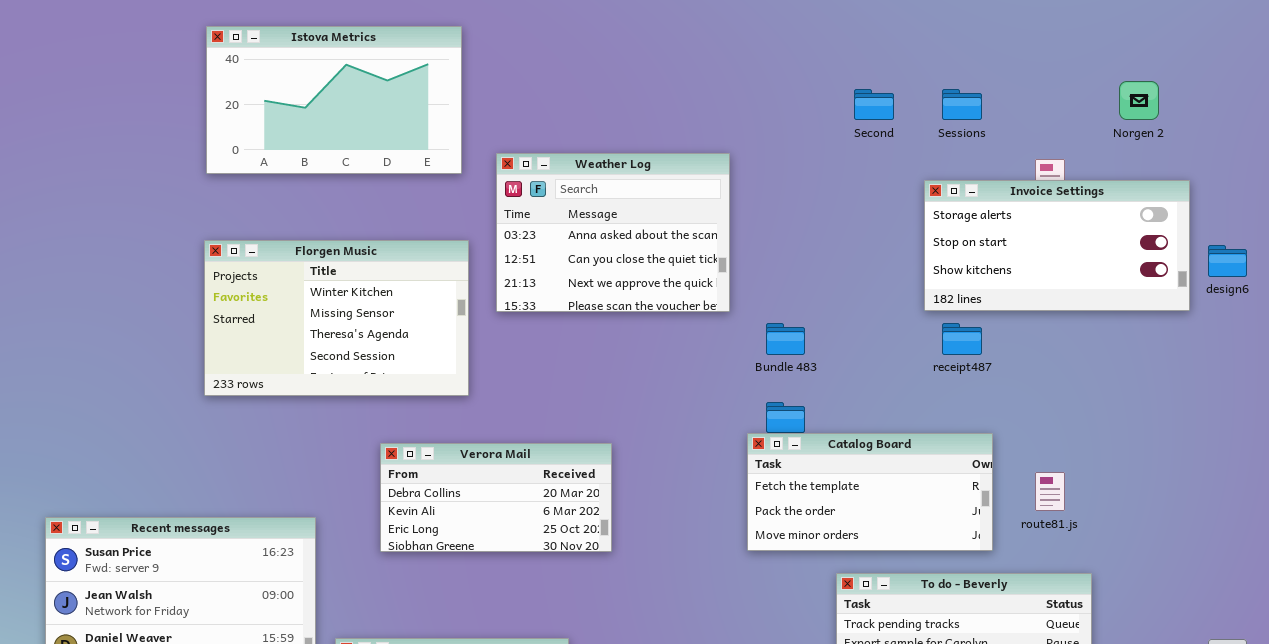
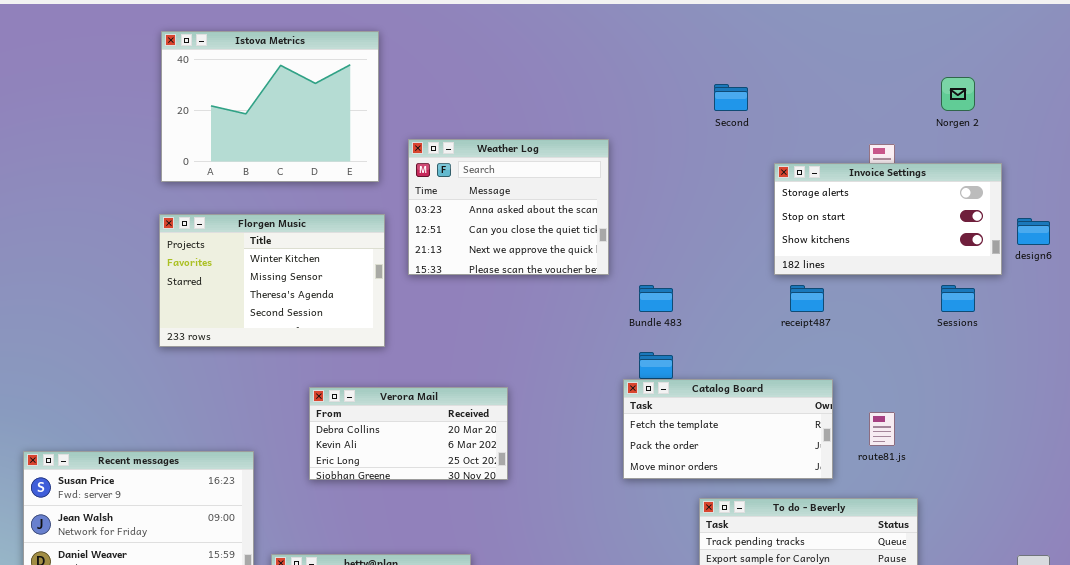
Istova Metrics: [206,26,462,174] -> [161,31,379,182], resized
Sessions: [942,89,982,120] -> [941,285,975,312], moved

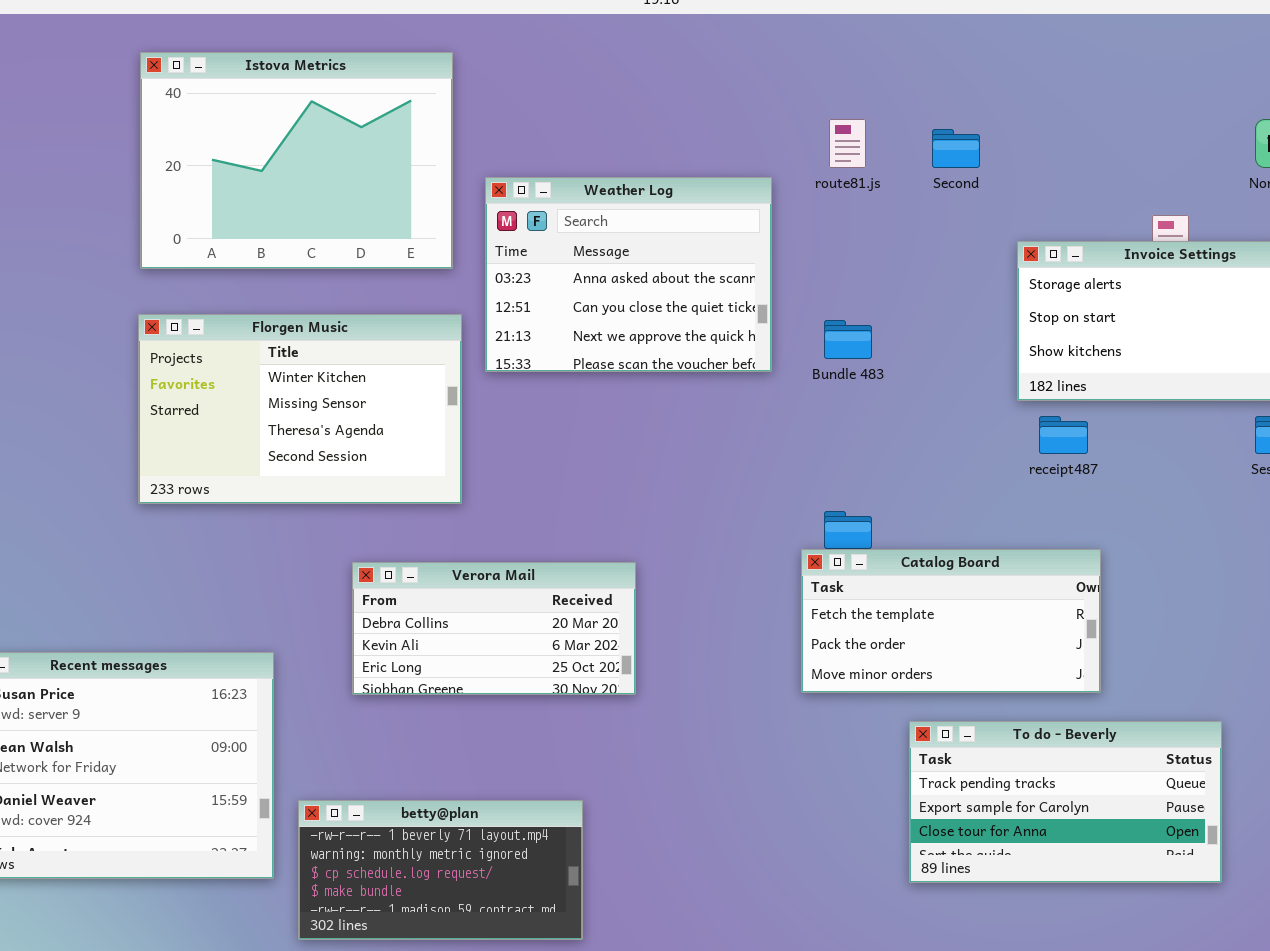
Weather Log: [408,139,609,275] -> [485,177,772,372], moved
Bundle 483: [639,285,673,312] -> [824,320,872,359], moved
route81.js: [869,412,895,446] -> [829,119,866,168], moved

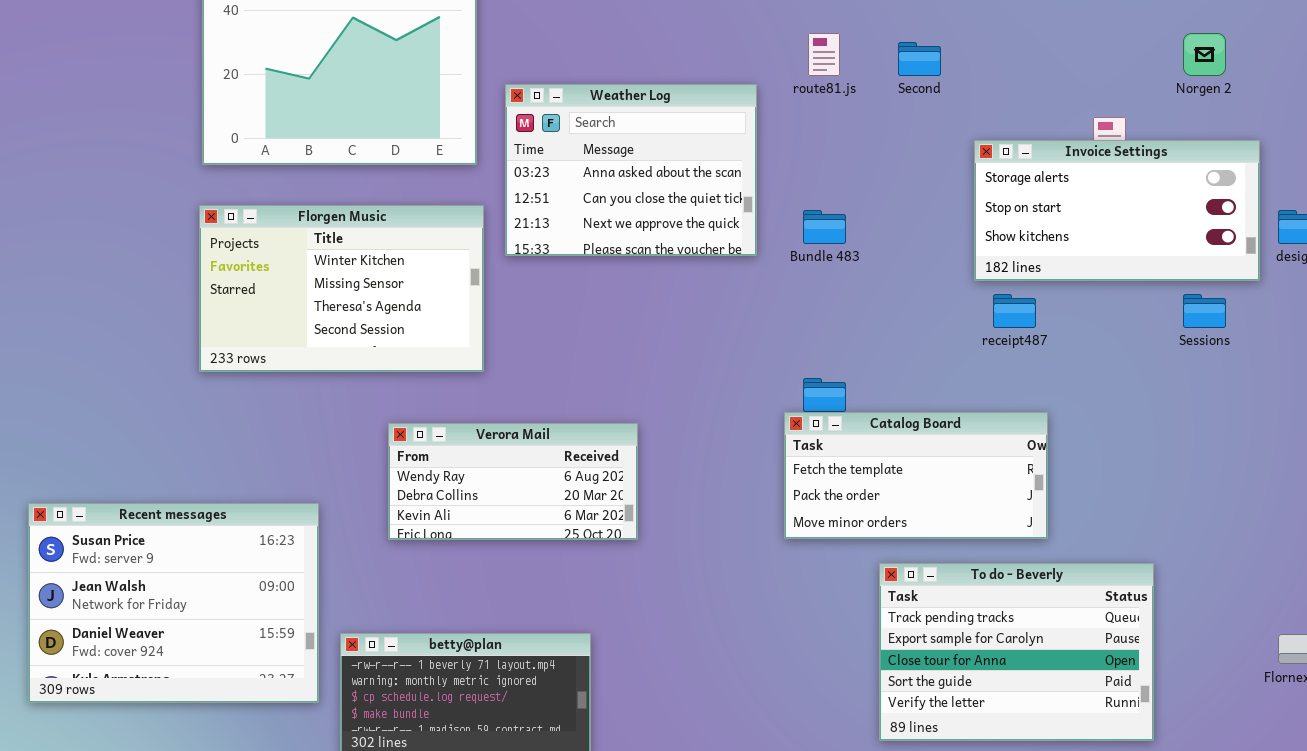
Verora Mail: [352,562,636,695] -> [388,423,638,540], scrolled up 1 row
To do - Beverly: [909,721,1222,883] -> [879,563,1154,741], resized

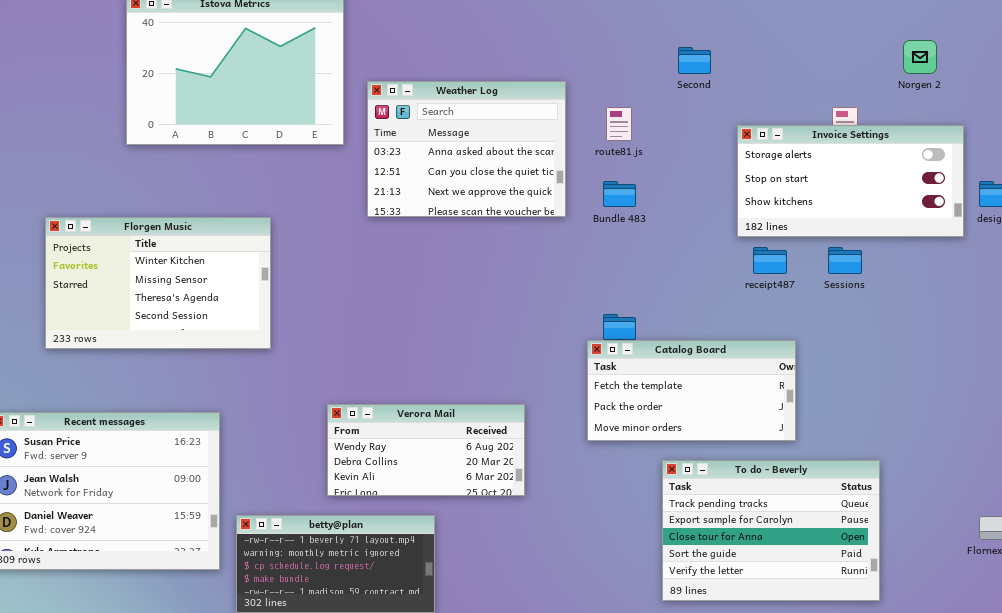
route81.js: [808,33,840,76] -> [606,107,632,141], moved
Florgen Music: [199,205,484,372] -> [45,217,271,349], moved
Sessions: [1183,294,1226,328] -> [828,247,862,274], moved
Verora Mail: [388,423,638,540] -> [327,404,525,496], moved

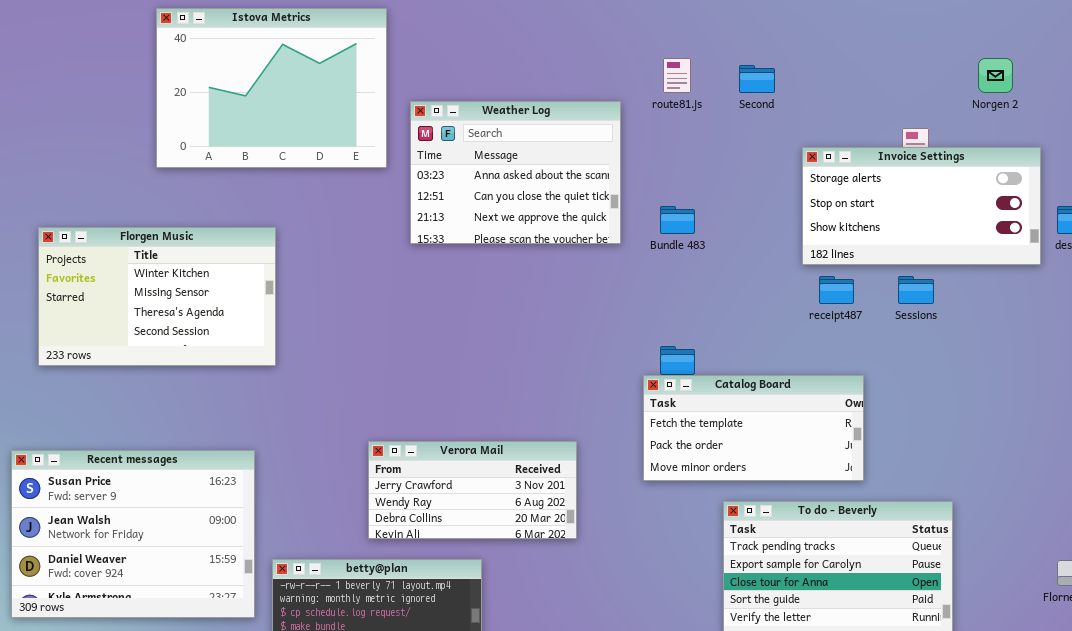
route81.js: [606,107,632,141] -> [663,58,691,93], moved
Florgen Music: [45,217,271,349] -> [38,227,276,366], moved
Verora Mail: [327,404,525,496] -> [368,441,577,539], scrolled up 1 row

